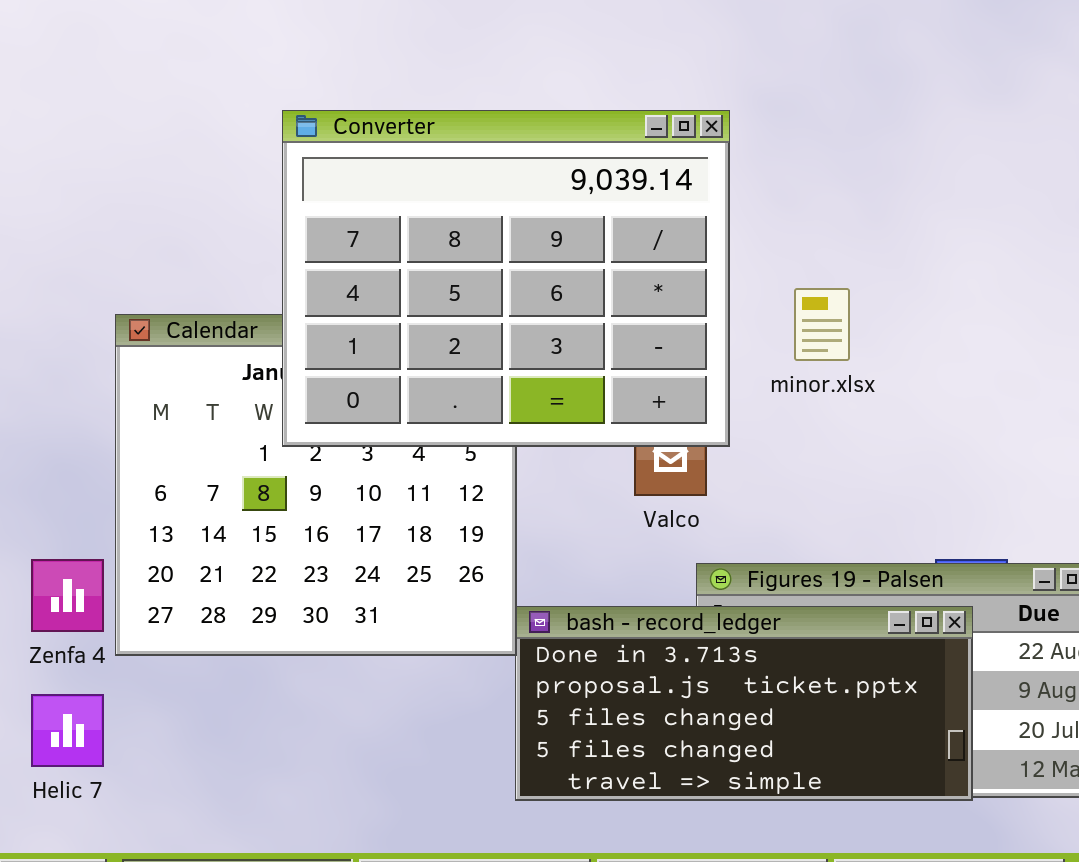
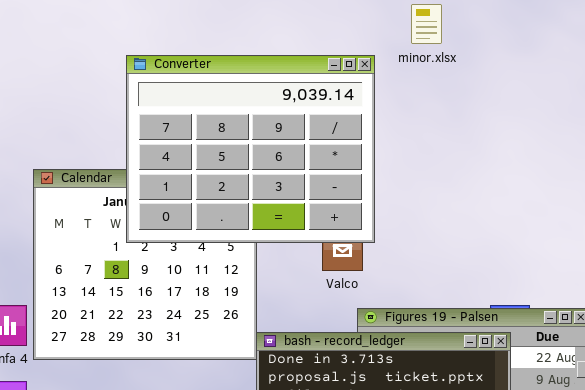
minor.xlsx: [794,288,850,361] -> [411,4,442,44], moved

